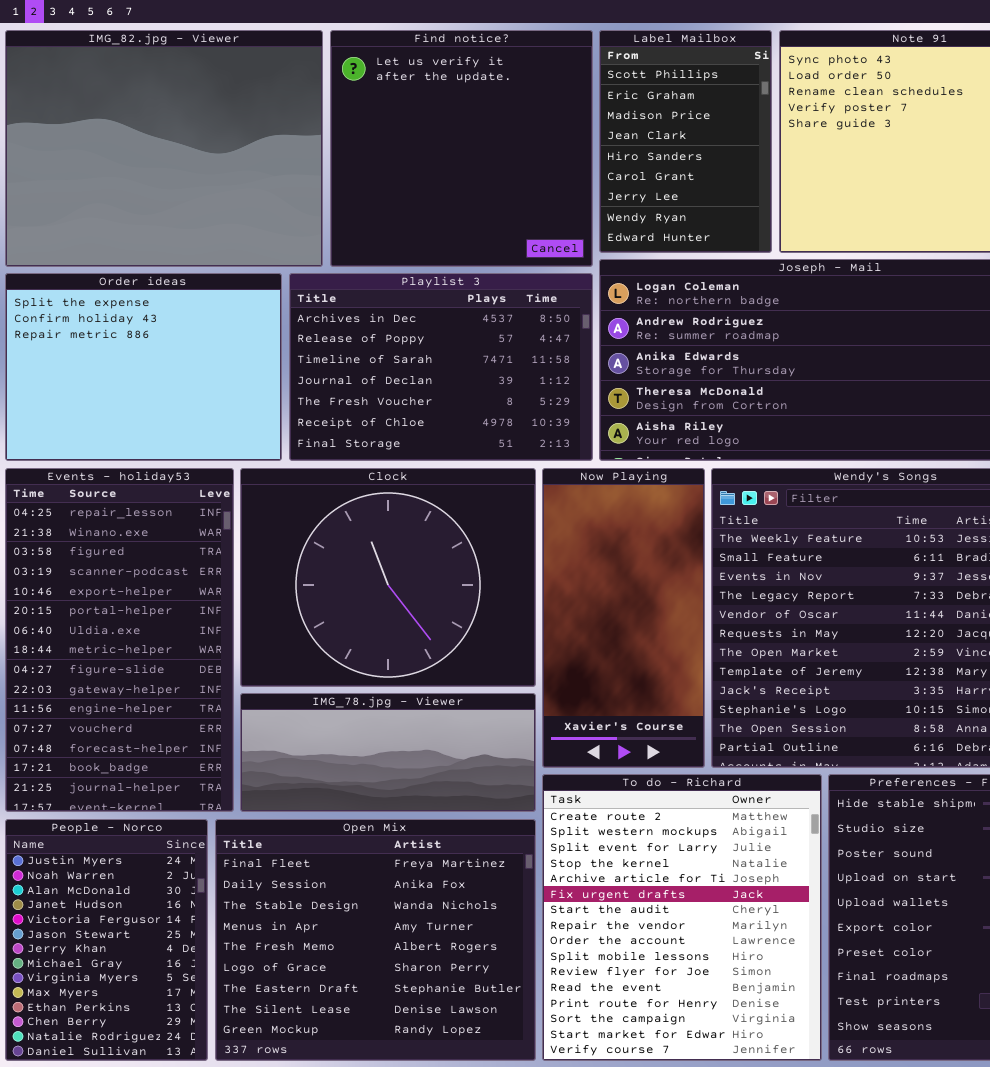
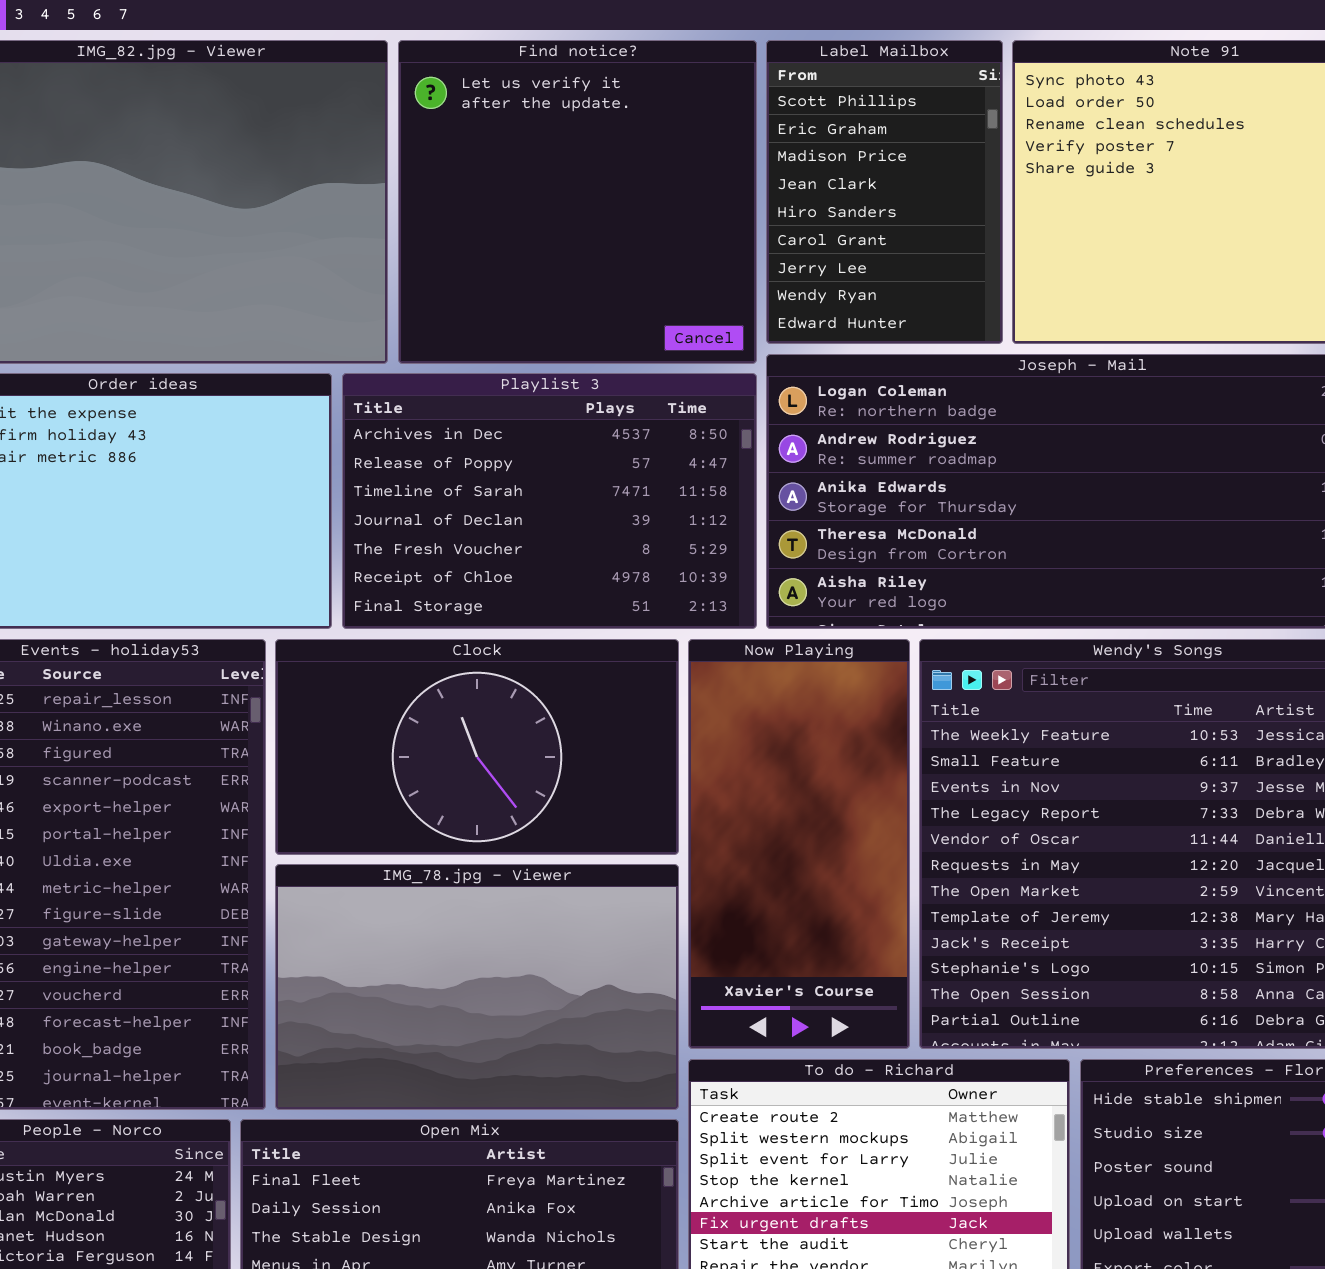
Clock: [240,468,536,687] -> [275,639,679,855], resized
IMG_78.jpg - Viewer: [240,693,536,812] -> [275,864,679,1110], resized

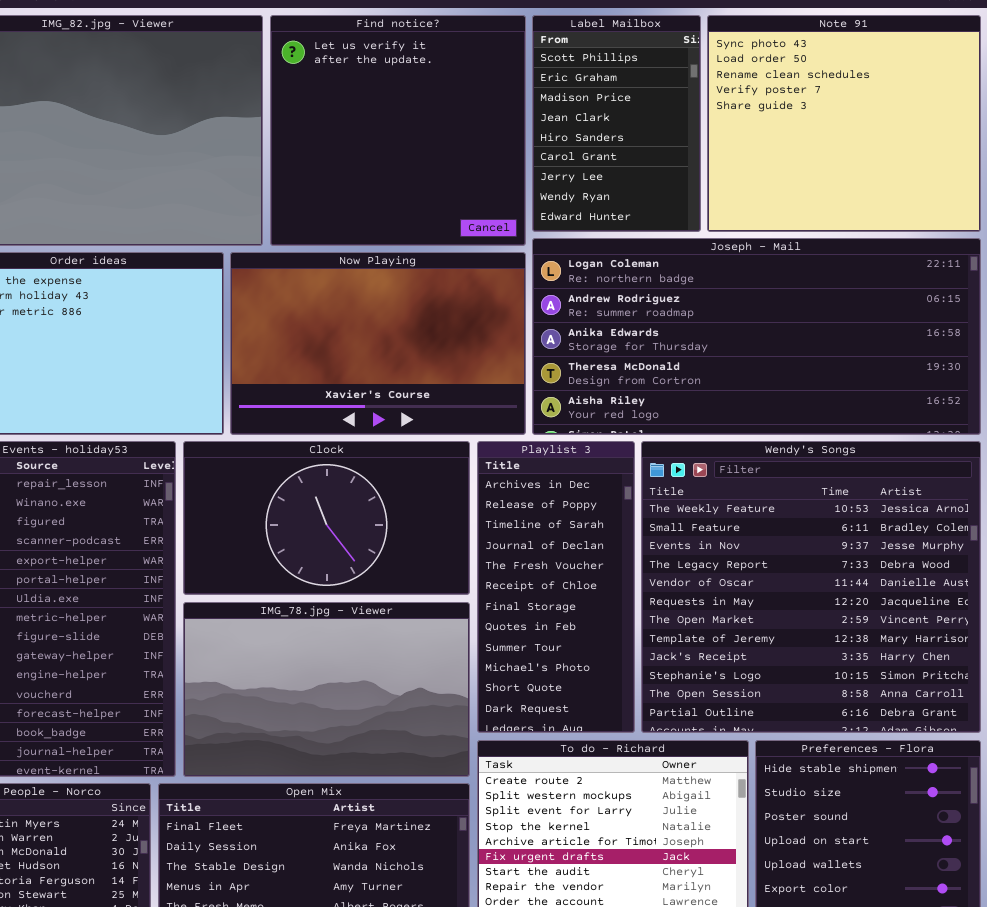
Playlist 3: [342,373,757,629] -> [477,441,635,733], moved, resized
Now Playing: [688,639,910,1049] -> [230,252,526,435], moved, resized

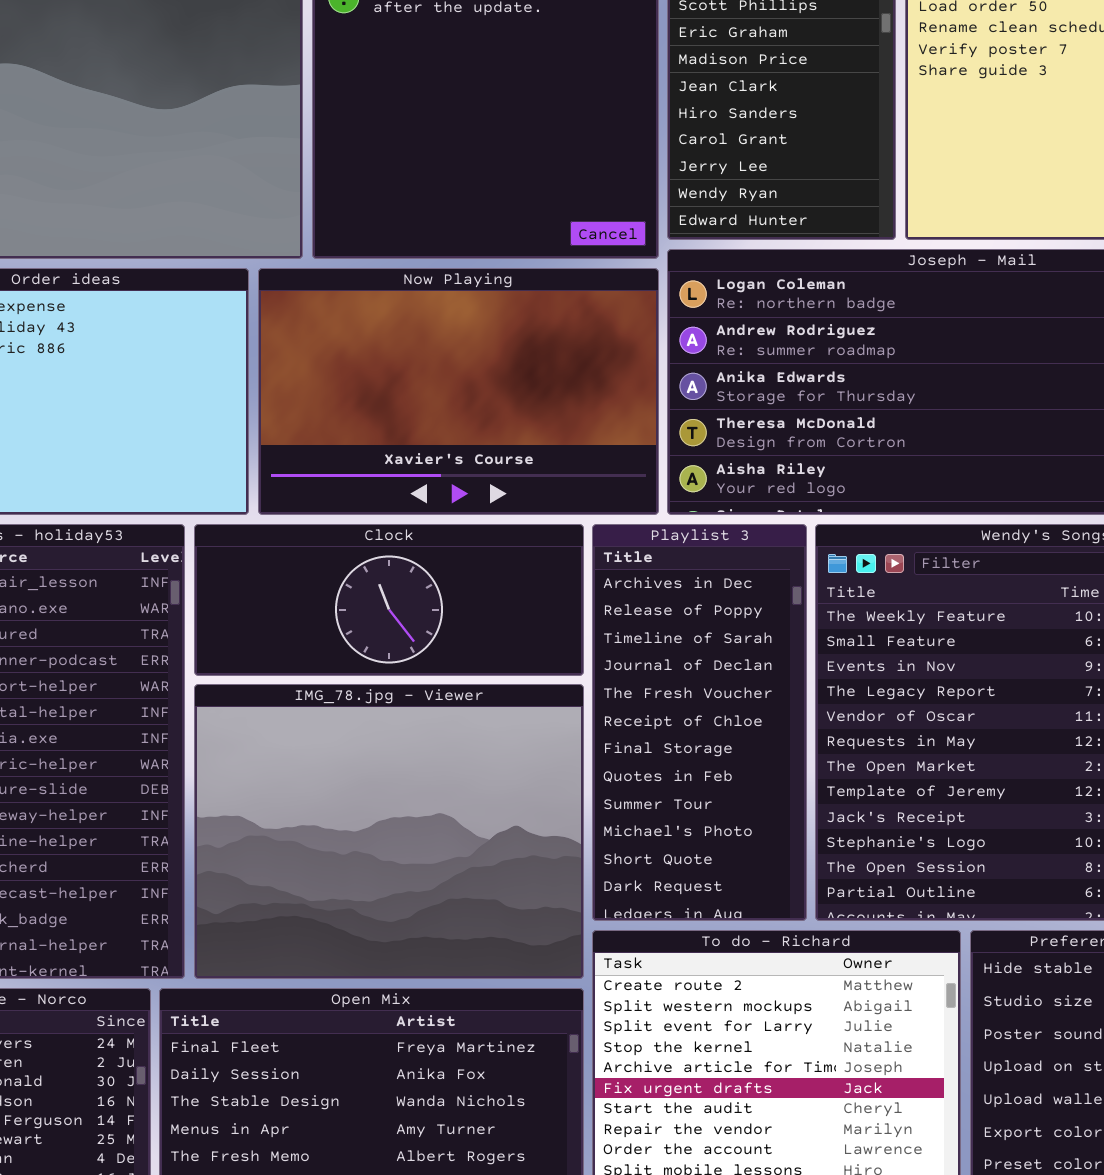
Clock: [183,441,470,595] -> [194,524,584,676], resized
IMG_78.jpg - Viewer: [183,602,470,777] -> [194,684,584,979], resized

